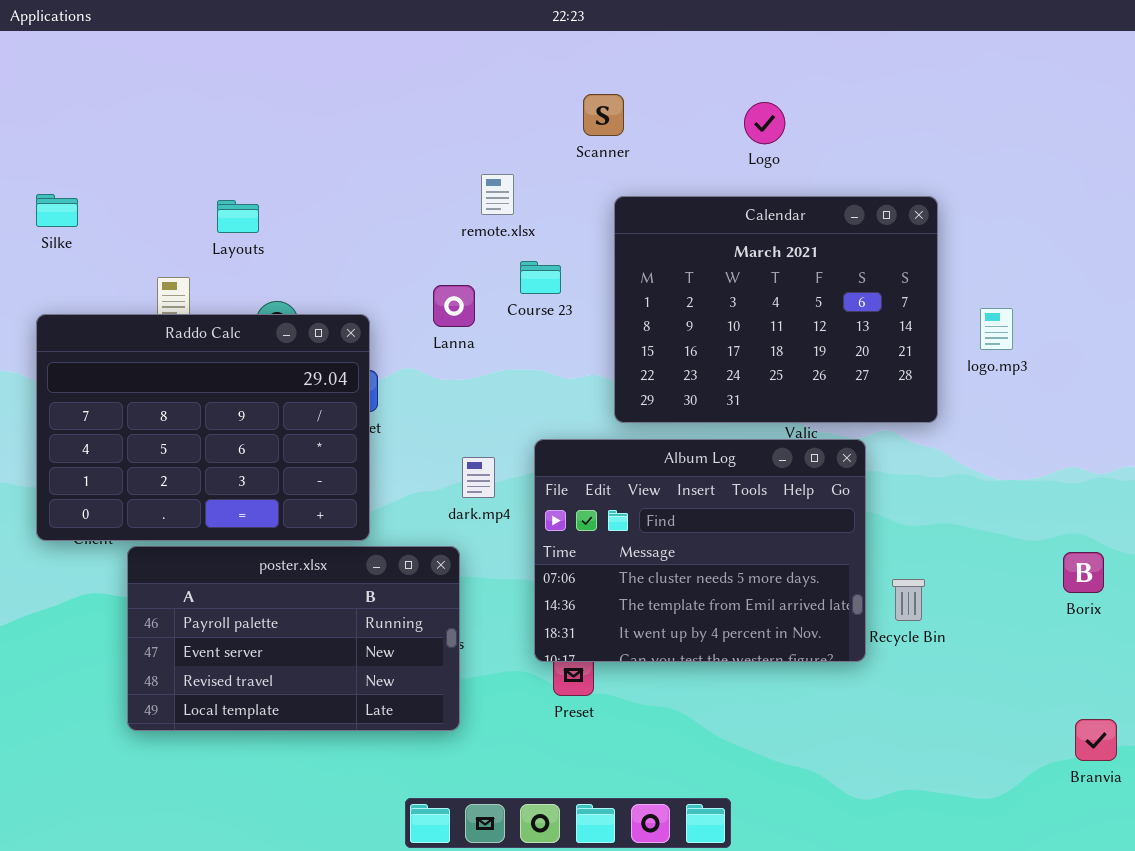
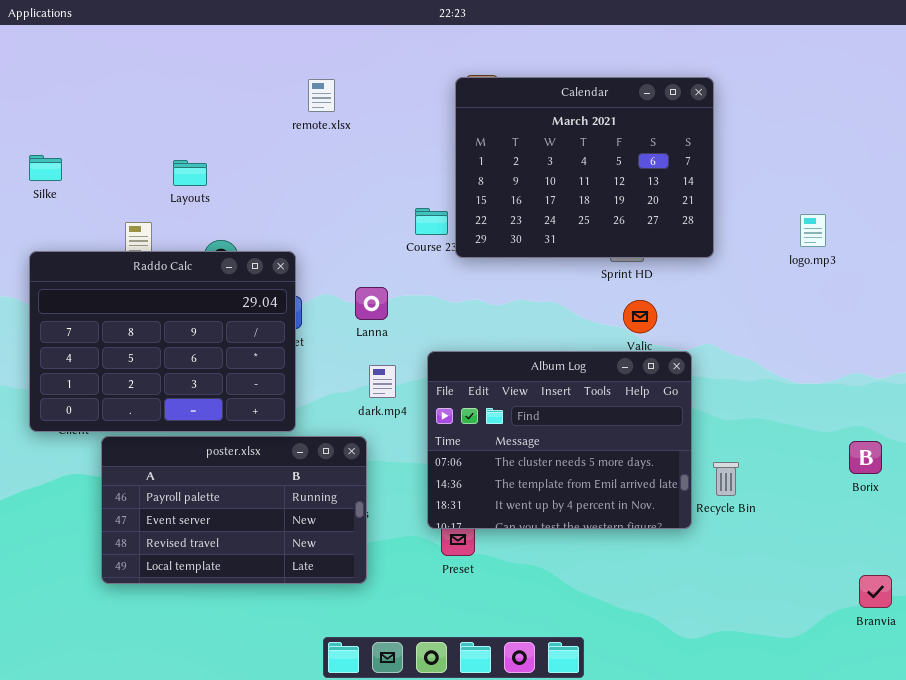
remote.xlsx: [481,174,514,215] -> [308,79,335,112], moved
Calendar: [614,196,938,423] -> [455,77,714,258], moved
Lanna: [433,285,475,327] -> [355,287,388,320], moved
logo.mp3: [980,308,1013,350] -> [800,214,826,247], moved

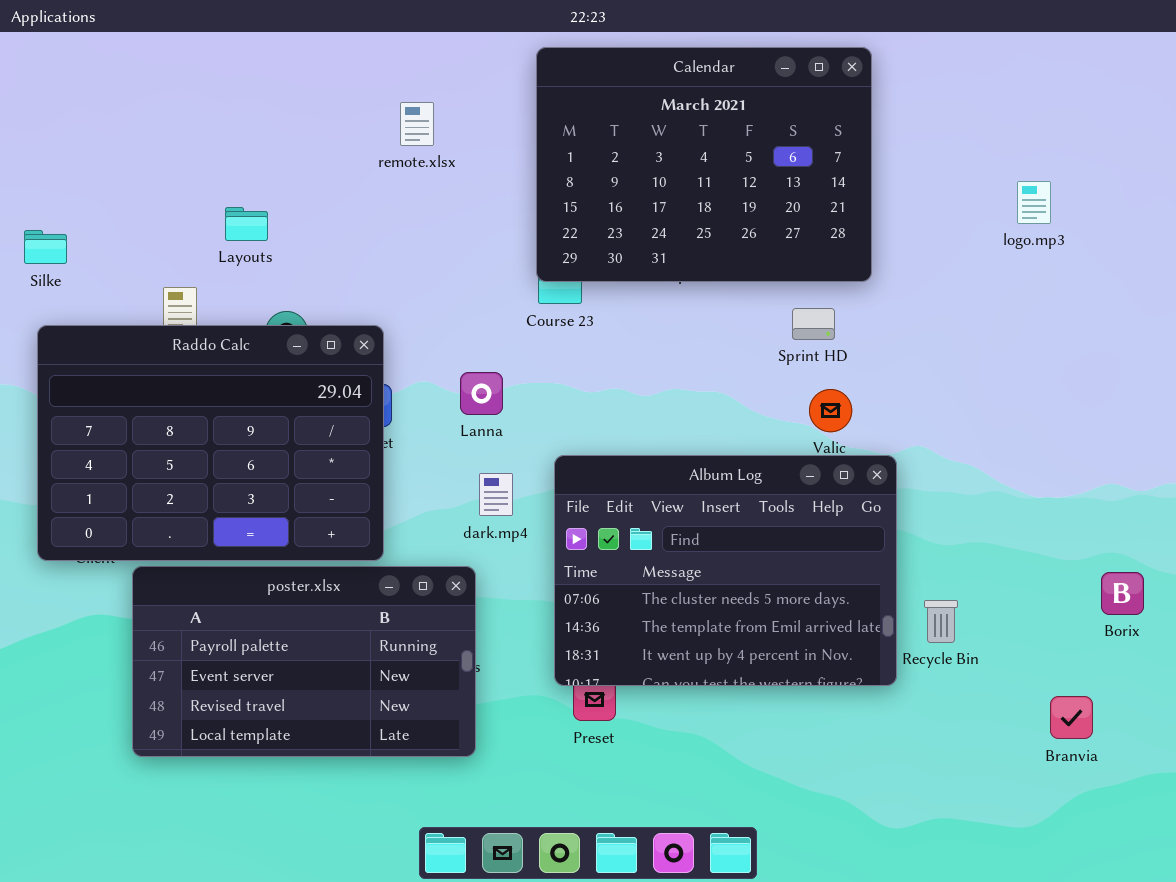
Calendar: [455,77,714,258] -> [536,47,872,282], moved
Silke: [29,155,62,181] -> [24,230,67,264], moved
logo.mp3: [800,214,826,247] -> [1017,181,1051,224], moved
Branvia: [859,575,892,608] -> [1050,696,1093,739], moved

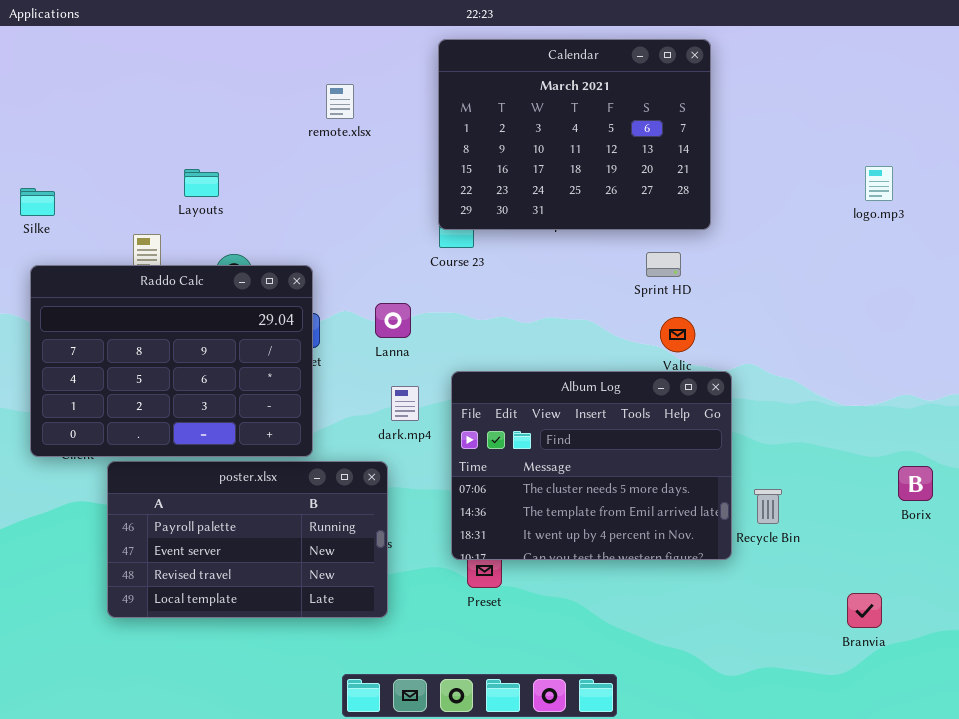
logo.mp3: [1017,181,1051,224] -> [865,166,893,201], moved
Branvia: [1050,696,1093,739] -> [847,593,882,628], moved

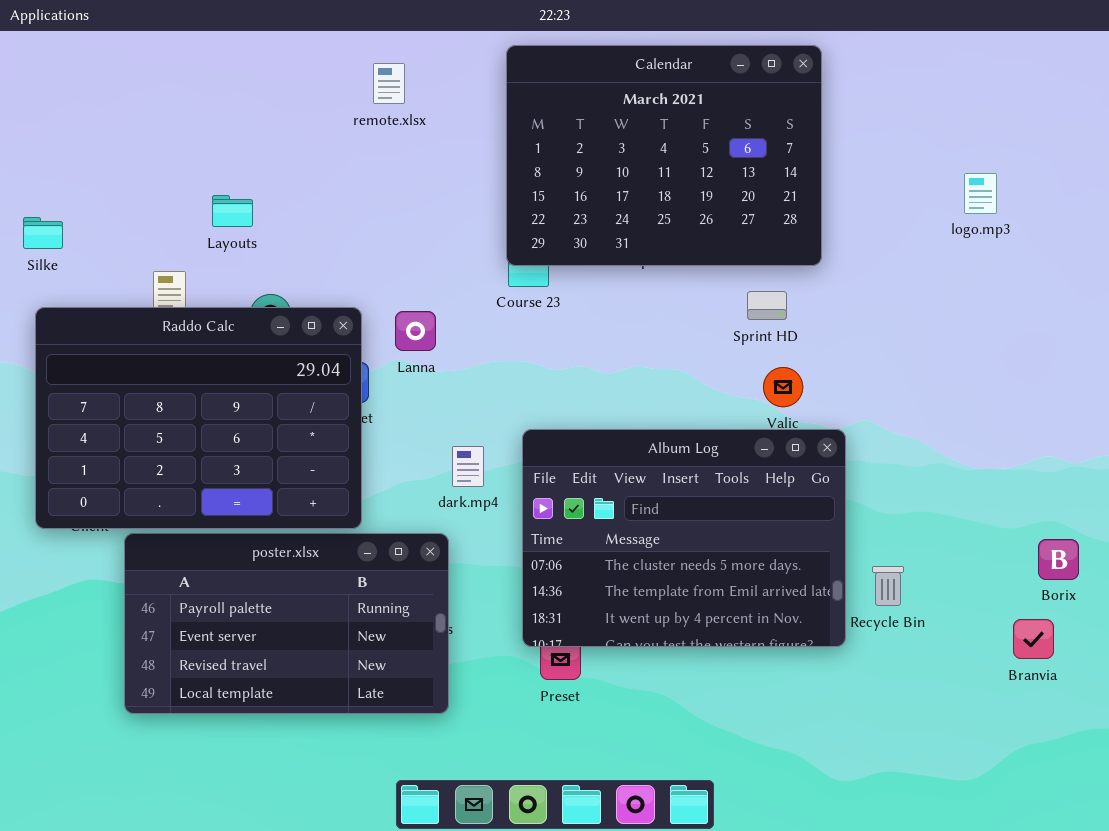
remote.xlsx: [326,84,354,119] -> [373,63,405,104], moved
logo.mp3: [865,166,893,201] -> [964,173,997,214], moved
Lanna: [375,303,411,338] -> [395,311,436,351], moved
Branvia: [847,593,882,628] -> [1013,619,1054,659], moved

